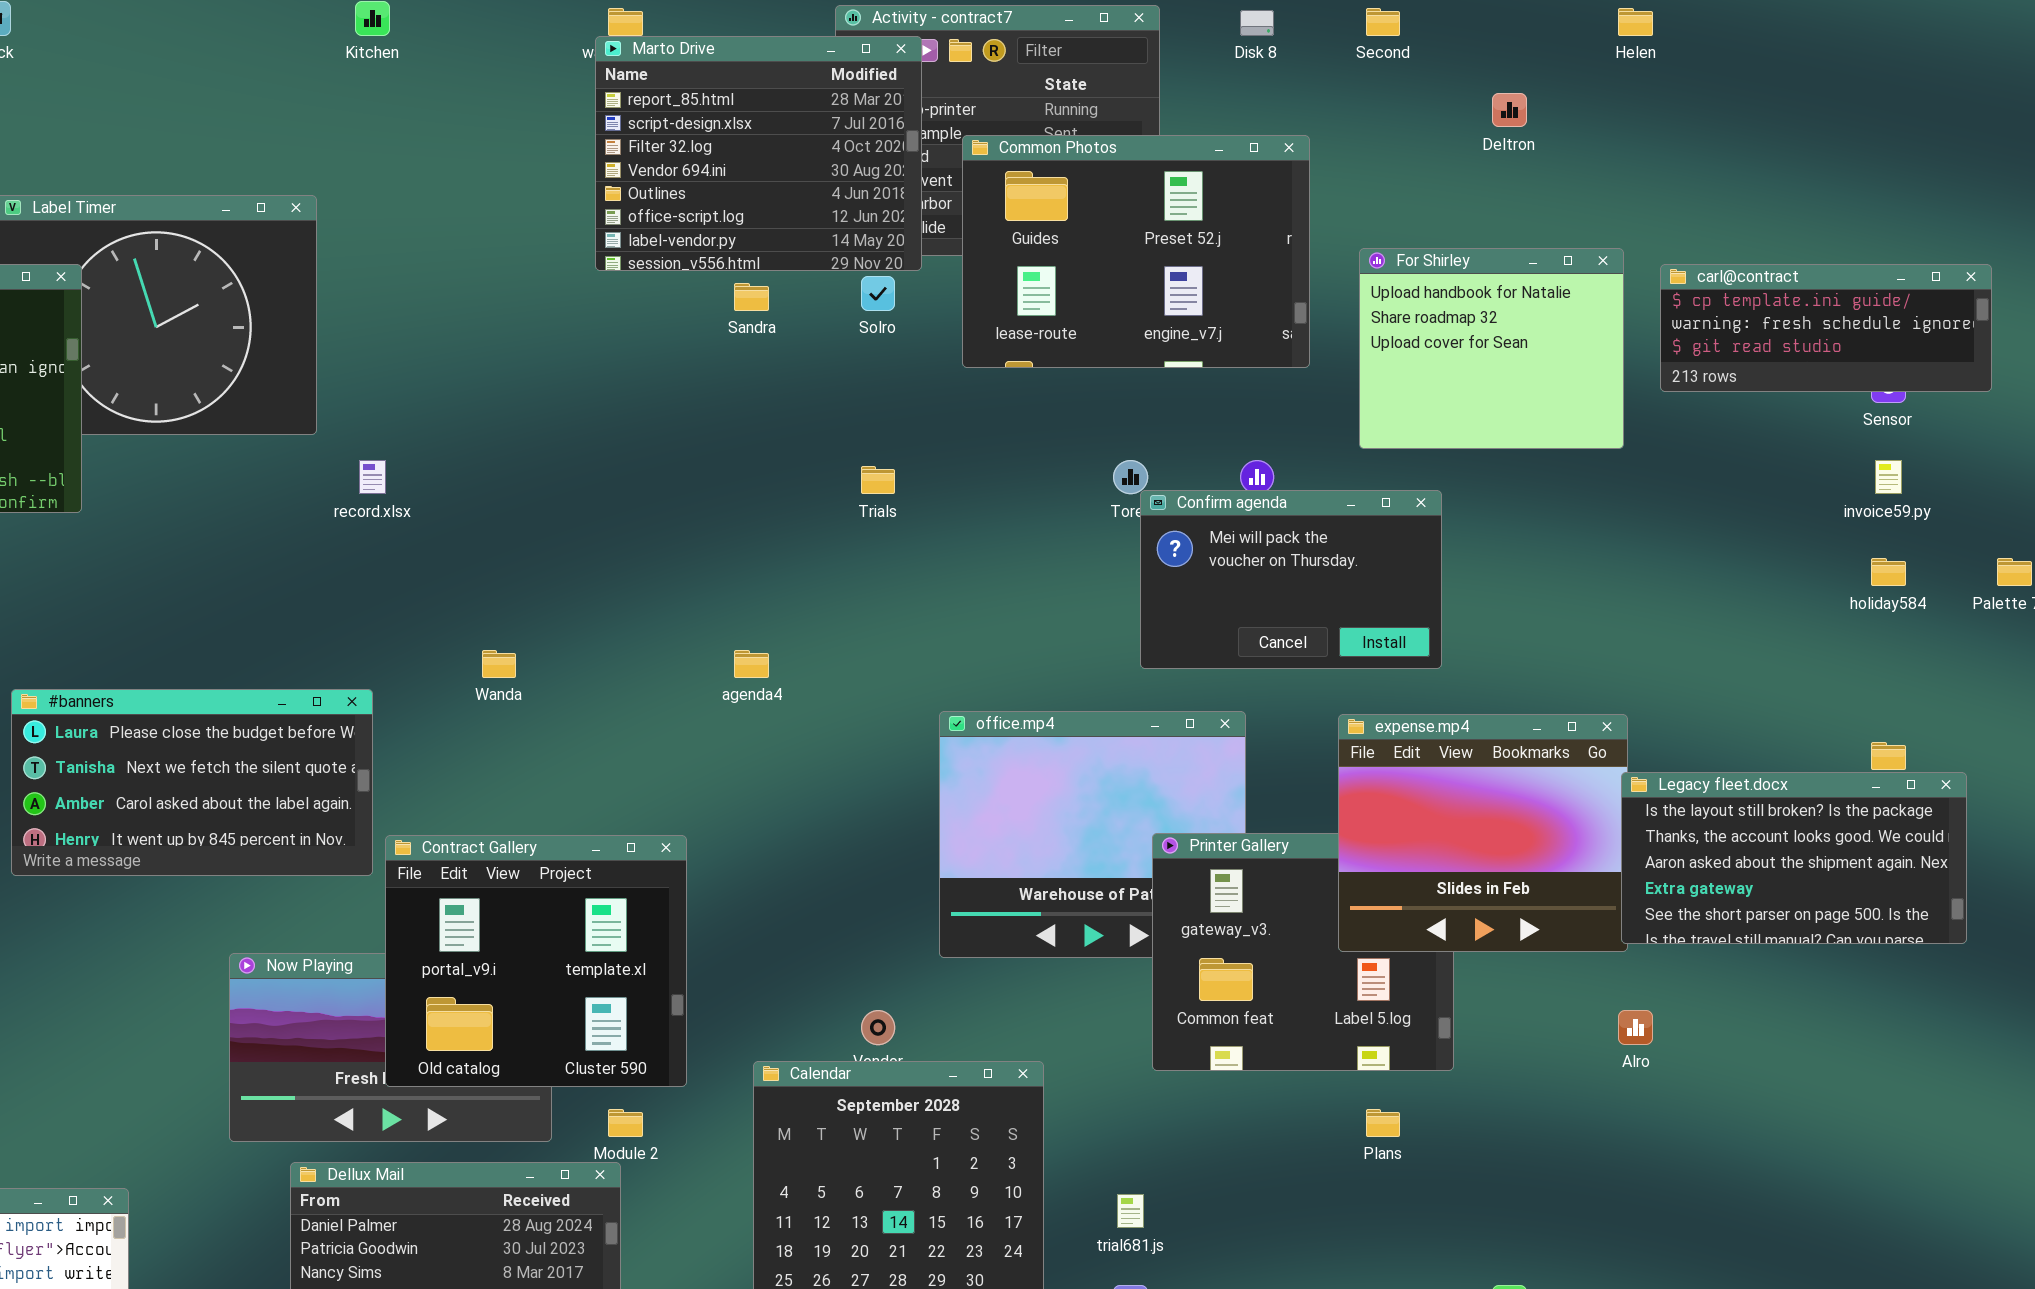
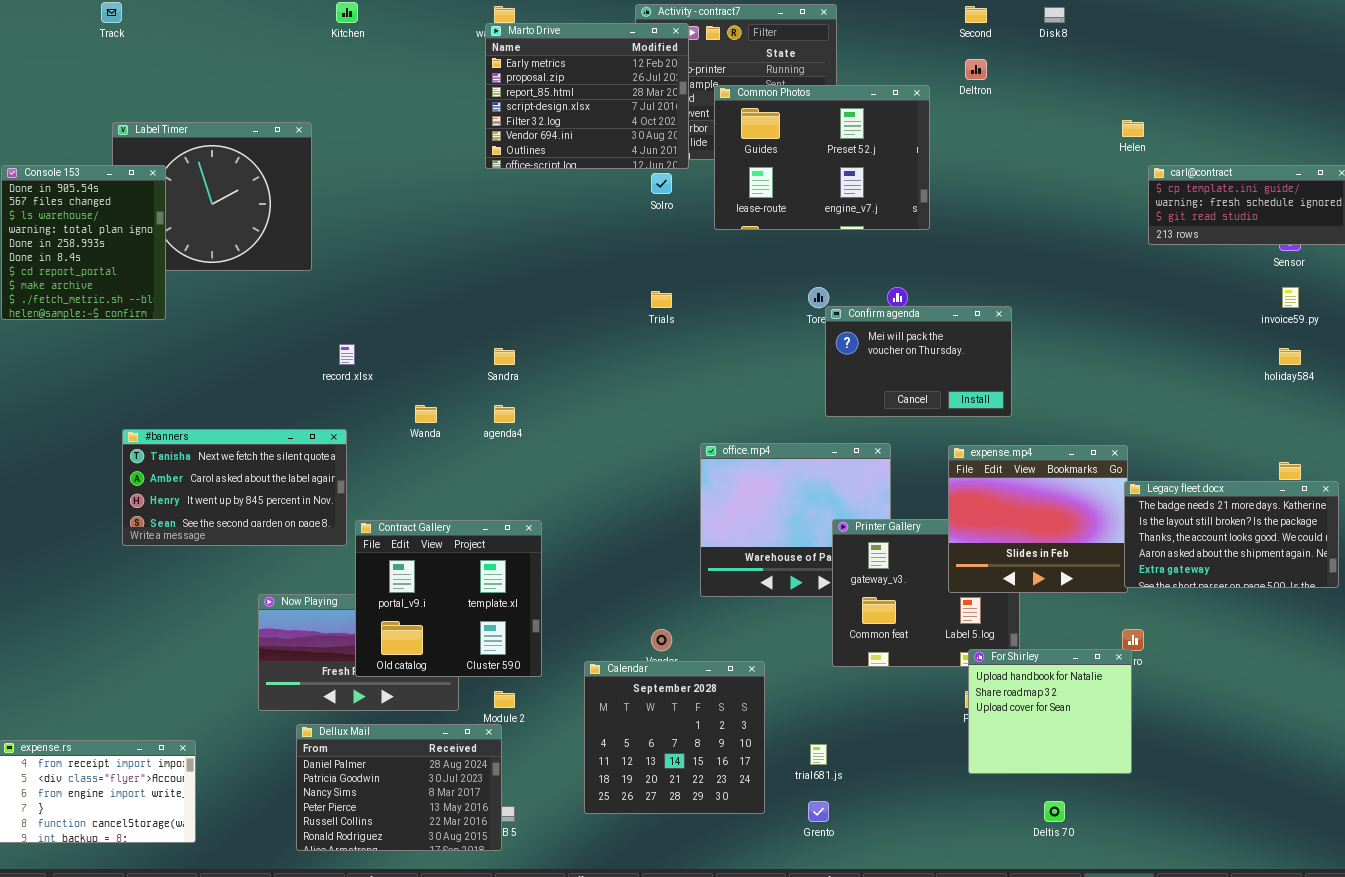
Helen: [1618,8,1653,36] -> [1122,120,1144,137], moved
Disk 8: [1240,10,1274,36] -> [1044,7,1065,23], moved
Marto Drive: [595,36,922,271] -> [485,23,689,169], scrolled up 2 rows
Deltron: [1492,93,1527,127] -> [965,59,987,80], moved
For Shirley: [1359,248,1624,449] -> [968,649,1132,774], moved
Sandra: [734,283,769,311] -> [494,348,515,365], moved
record.xlsx: [359,460,386,494] -> [339,344,355,365], moved
agenda4: [734,650,769,678] -> [494,405,515,423], moved
#banners: [11,689,373,876] -> [122,429,347,546], scrolled down 1 row
Legacy fleet.docx: [1621,772,1967,944] -> [1124,481,1339,588], scrolled up 1 row

